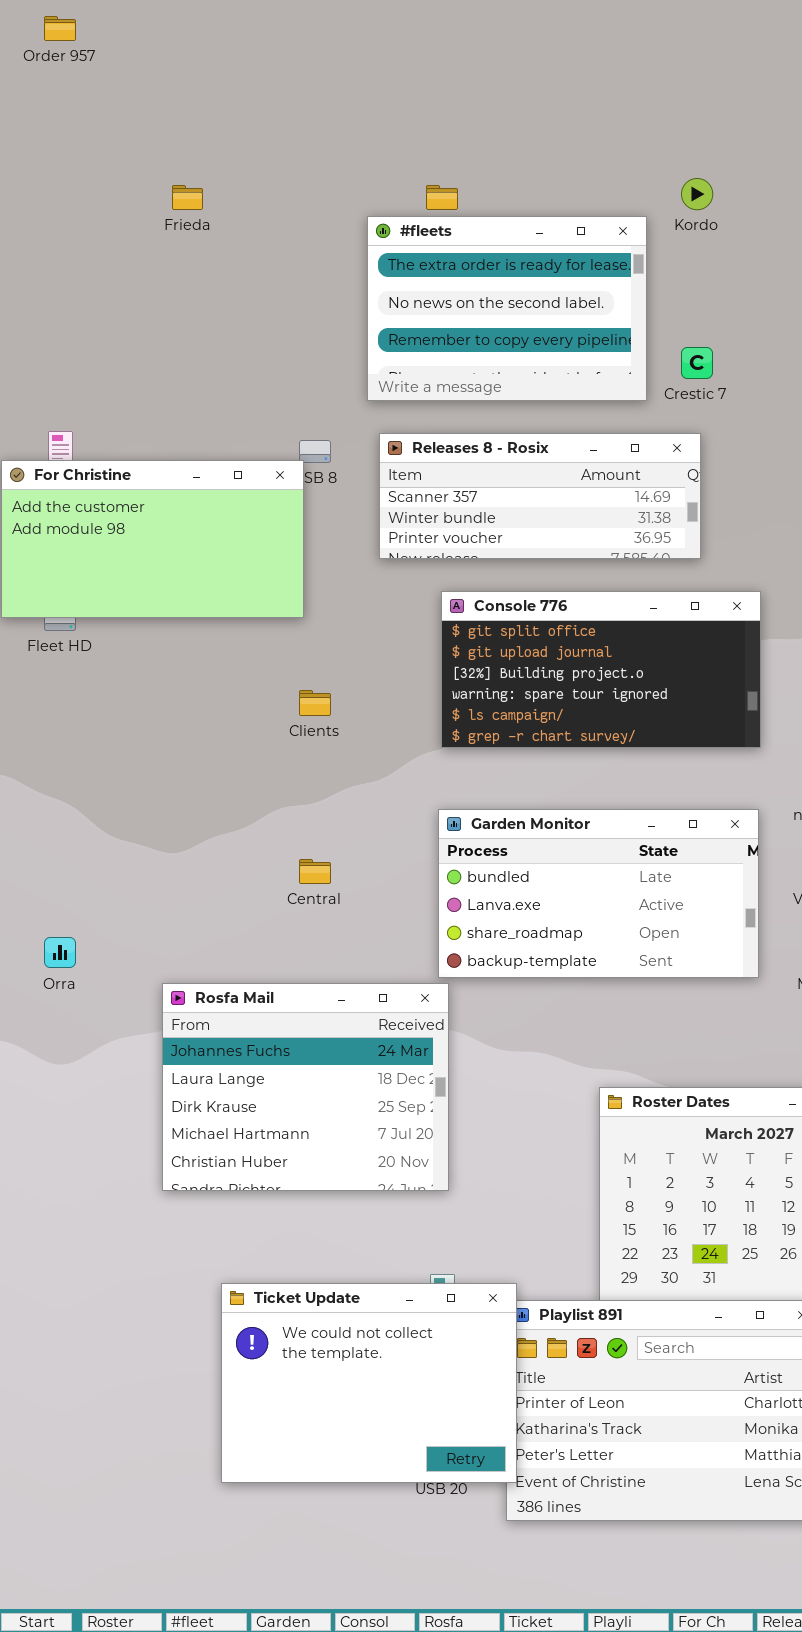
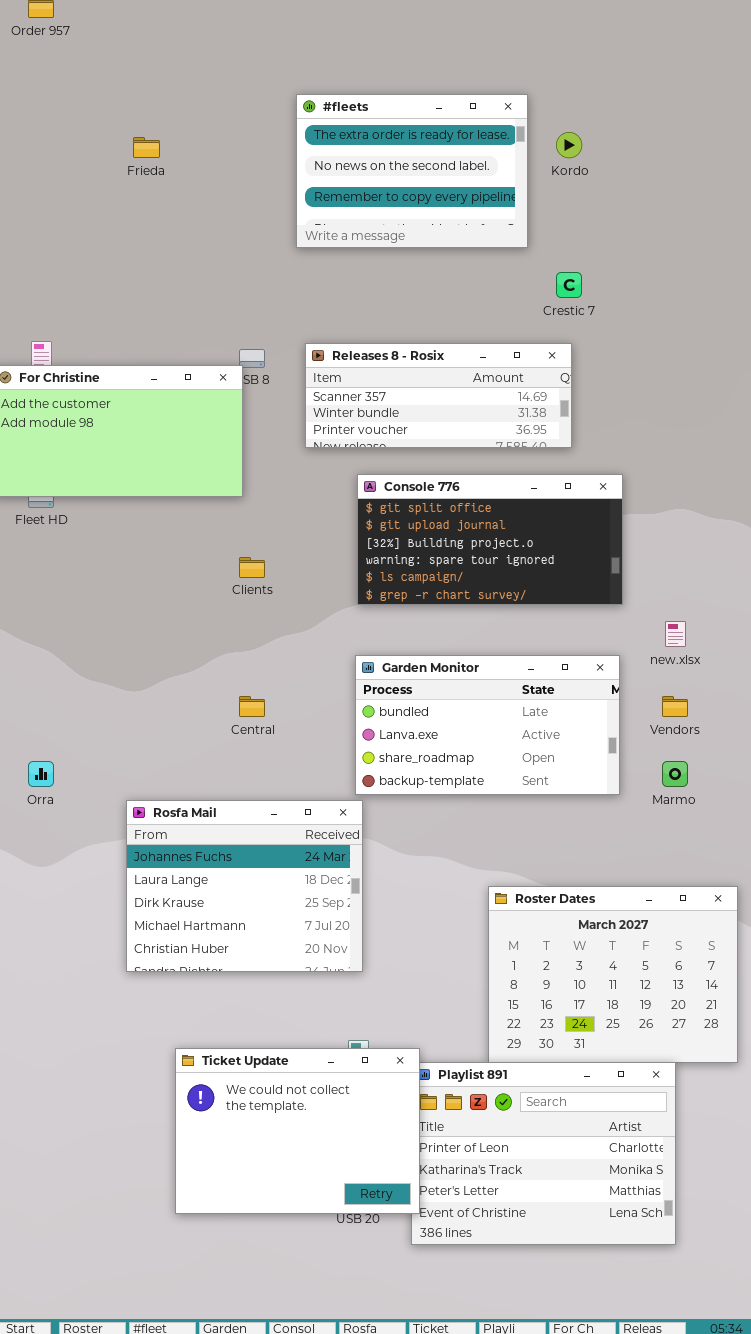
#fleets: [367,216,647,401] -> [296,94,528,248], moved

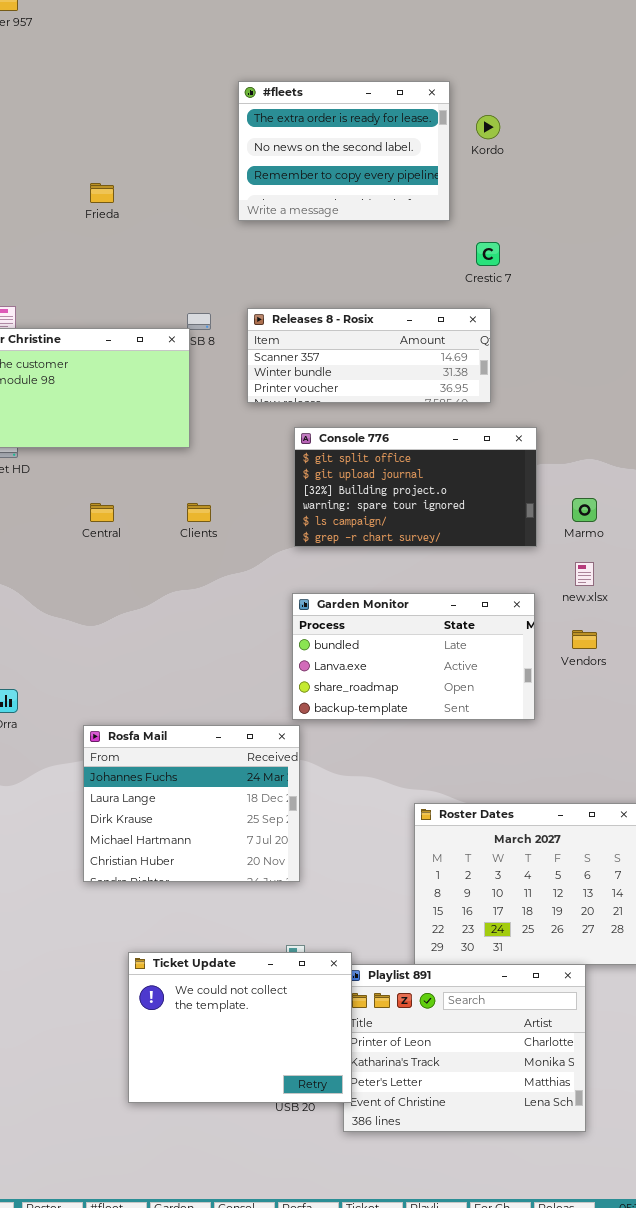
Frieda: [133,137,160,158] -> [90,183,114,203], moved
Central: [239,696,265,717] -> [90,503,114,522], moved
Marmo: [662,761,688,787] -> [572,498,597,522], moved

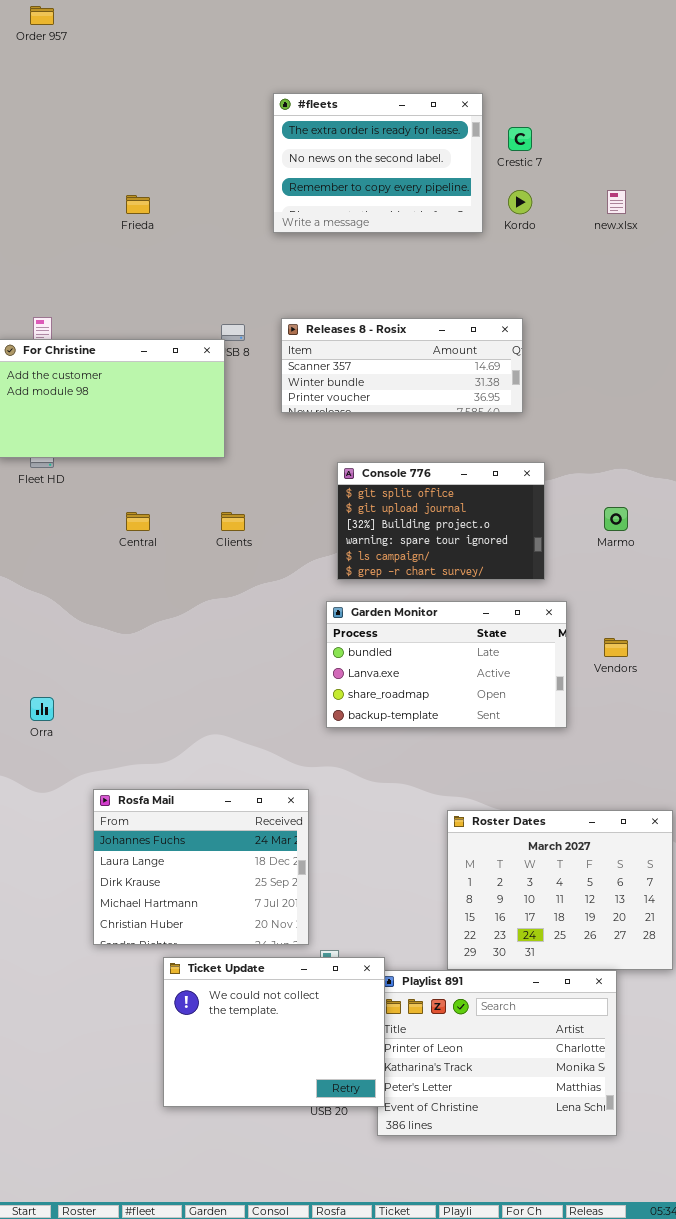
Kordo: [476,115,500,139] -> [508,190,532,214], moved
Crestic 7: [476,242,500,266] -> [508,127,532,151], moved
Console 776: [294,427,537,547] -> [337,462,545,580], moved, resized
new.xlsx: [575,562,594,586] -> [607,190,626,214], moved
Rosfa Mail: [83,725,300,882] -> [93,789,309,945], moved

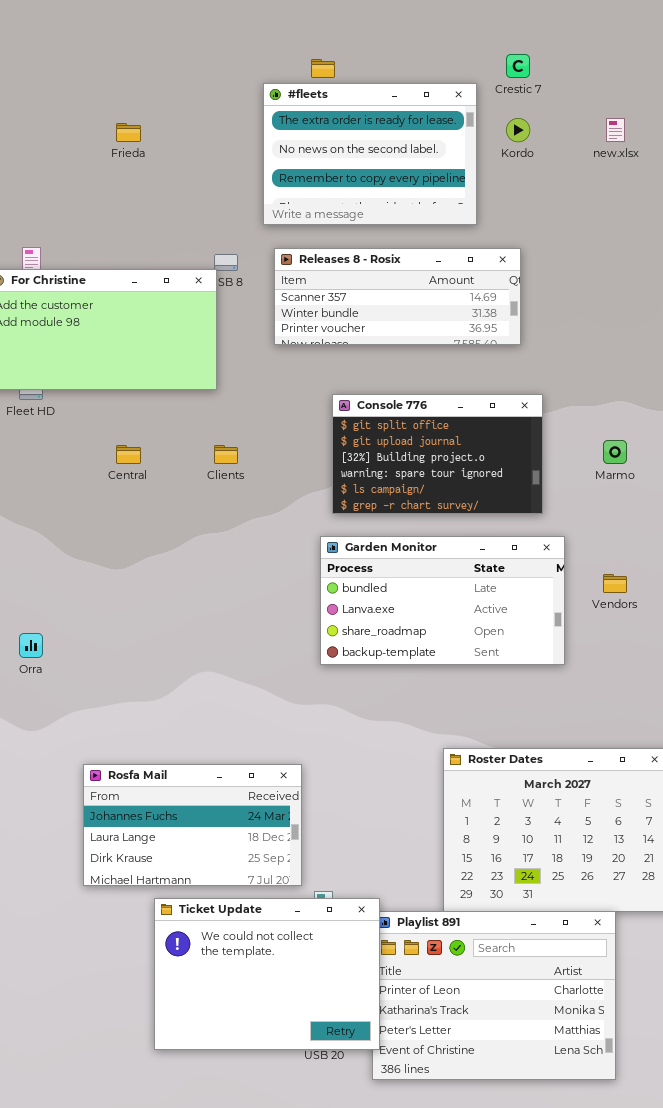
#fleets: [273,93,483,233] -> [263,83,477,225], moved
Rosfa Mail: [93,789,309,945] -> [83,764,302,886], resized

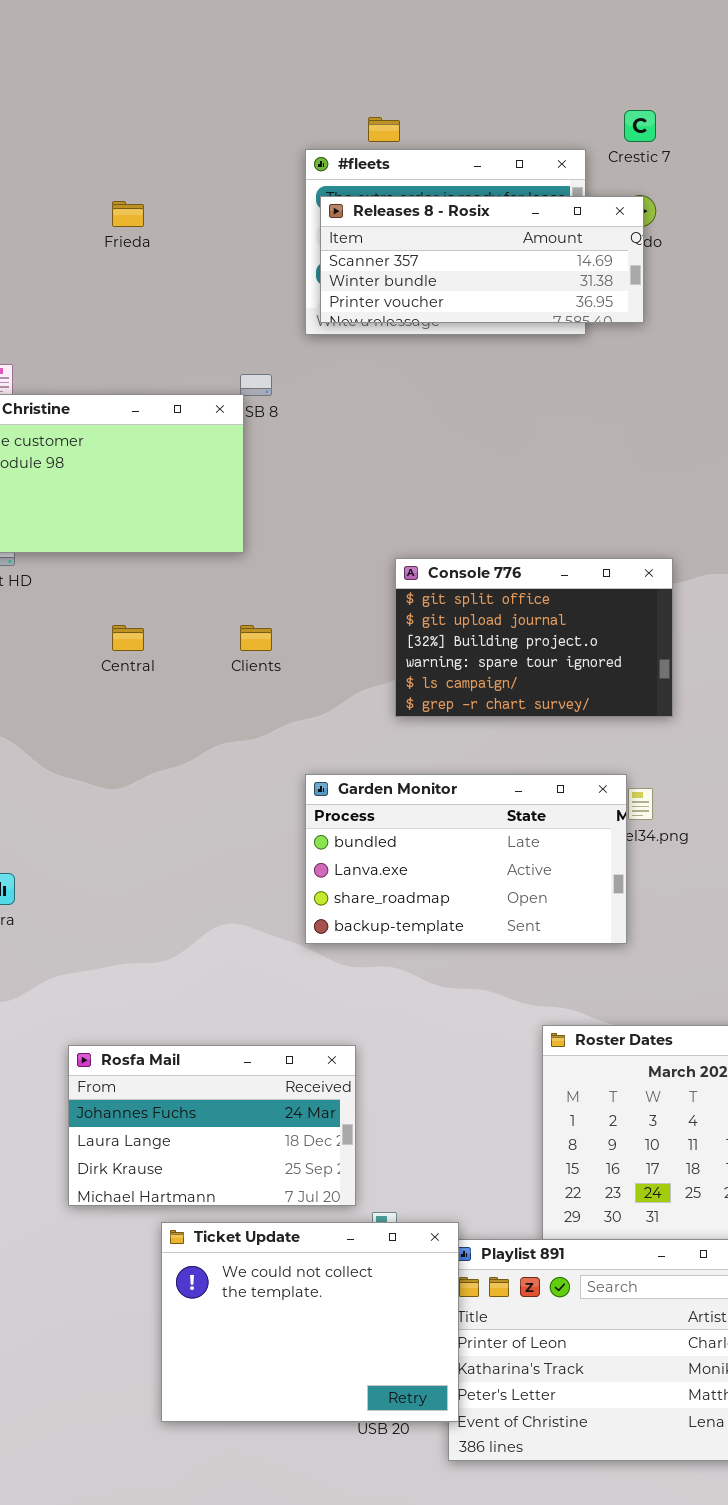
Releases 8 - Rosix: [274,248,521,345] -> [320,196,644,323], moved
Garden Monitor: [320,536,565,665] -> [305,774,627,944], moved

